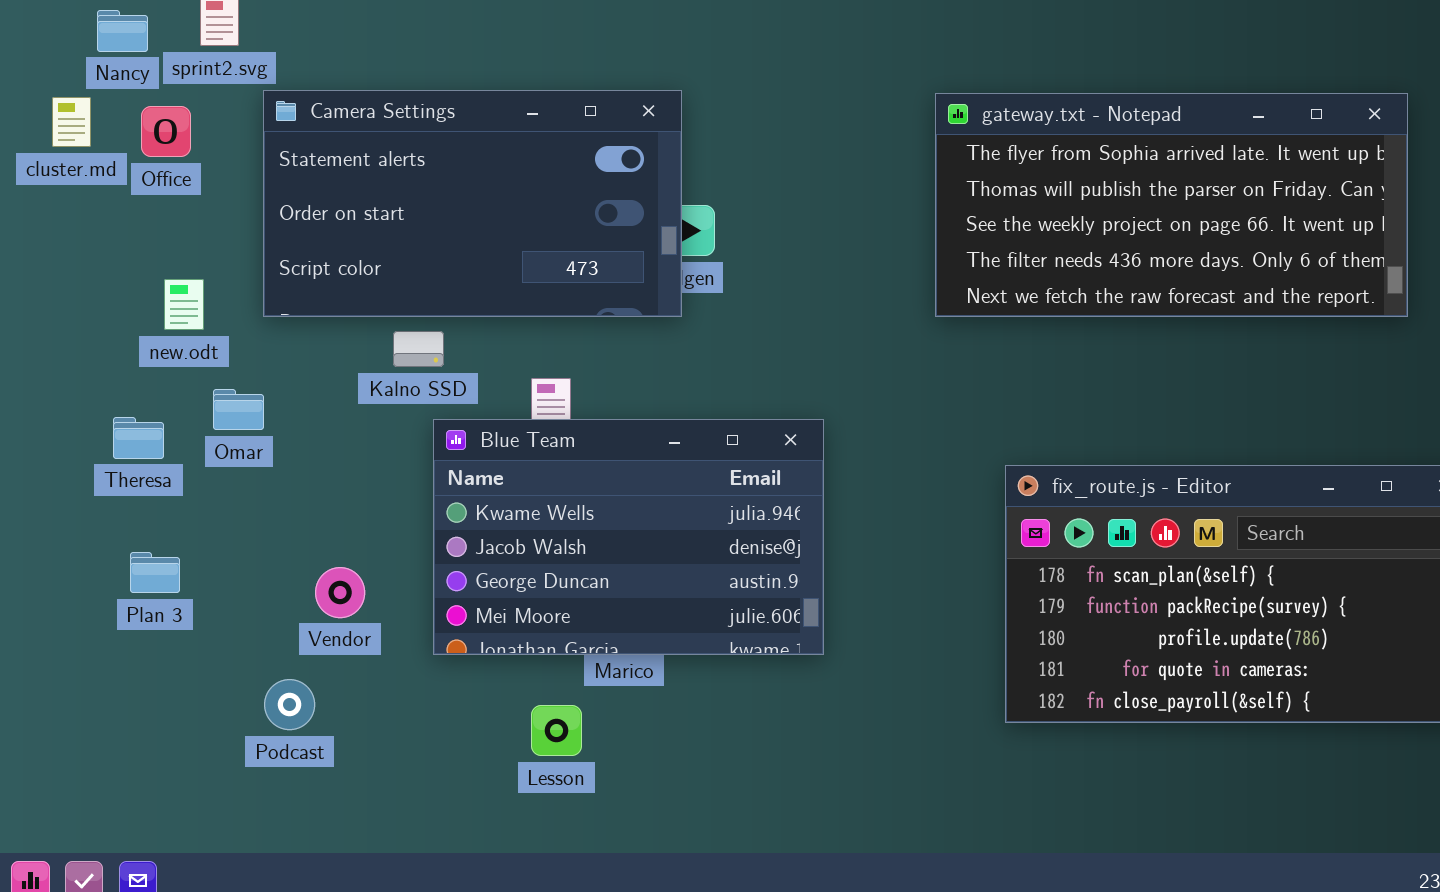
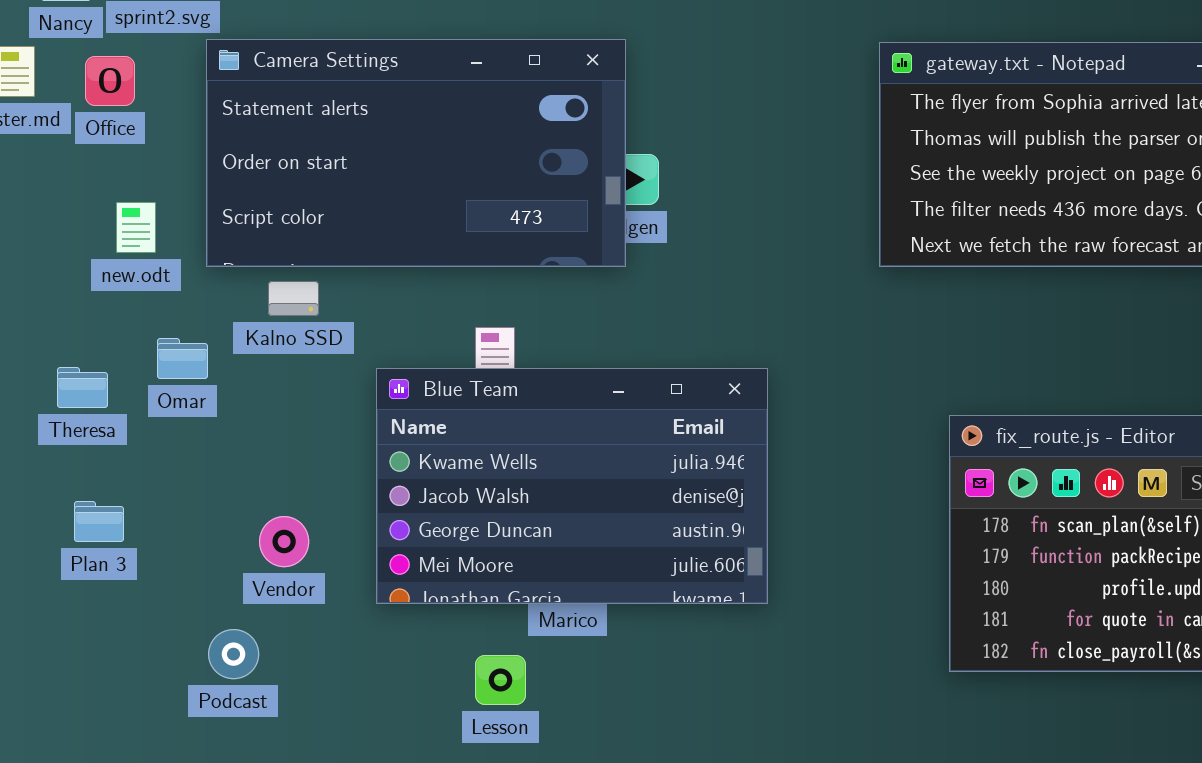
new.odt: [164,279,204,330] -> [116,202,156,253], moved
Kalno SSD: [393,331,444,367] -> [268,281,319,316], moved

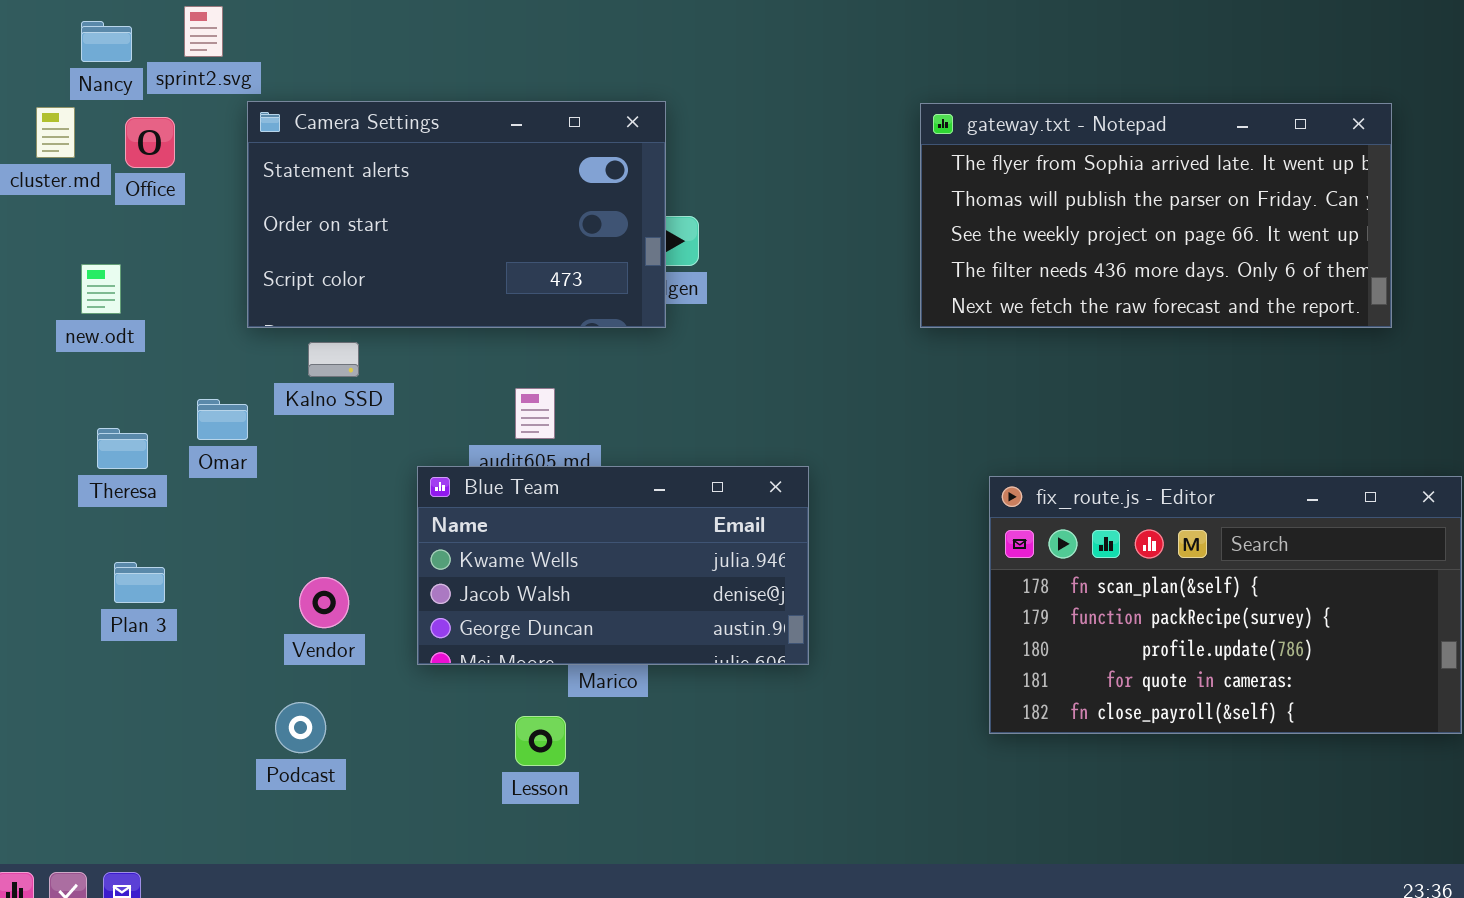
new.odt: [116,202,156,253] -> [81,264,121,314], moved
Blue Team: [376,368,768,604] -> [417,466,809,665], resized
Podcast: [208,629,259,679] -> [275,702,326,753], moved

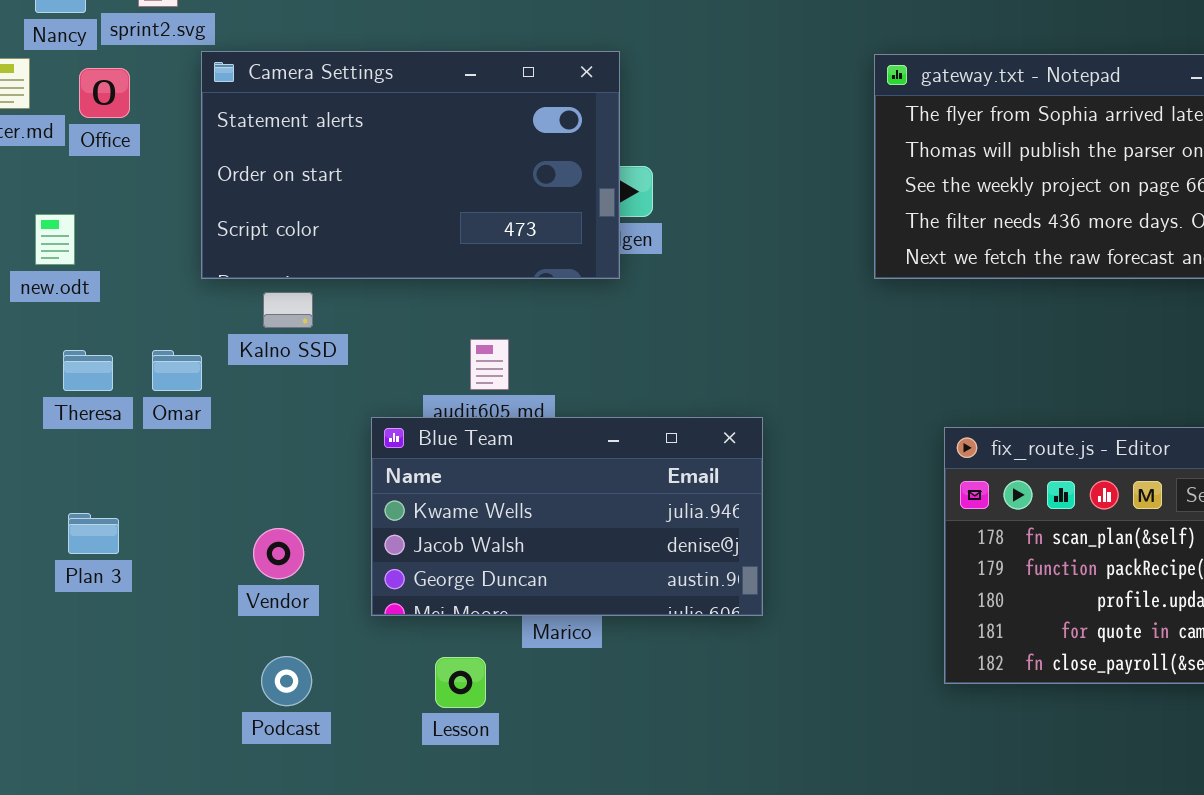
Theresa: [97,428,148,469] -> [63,350,113,391], moved
Podcast: [275,702,326,753] -> [261,656,312,706], moved
Lesson: [515,716,566,766] -> [435,657,486,708], moved

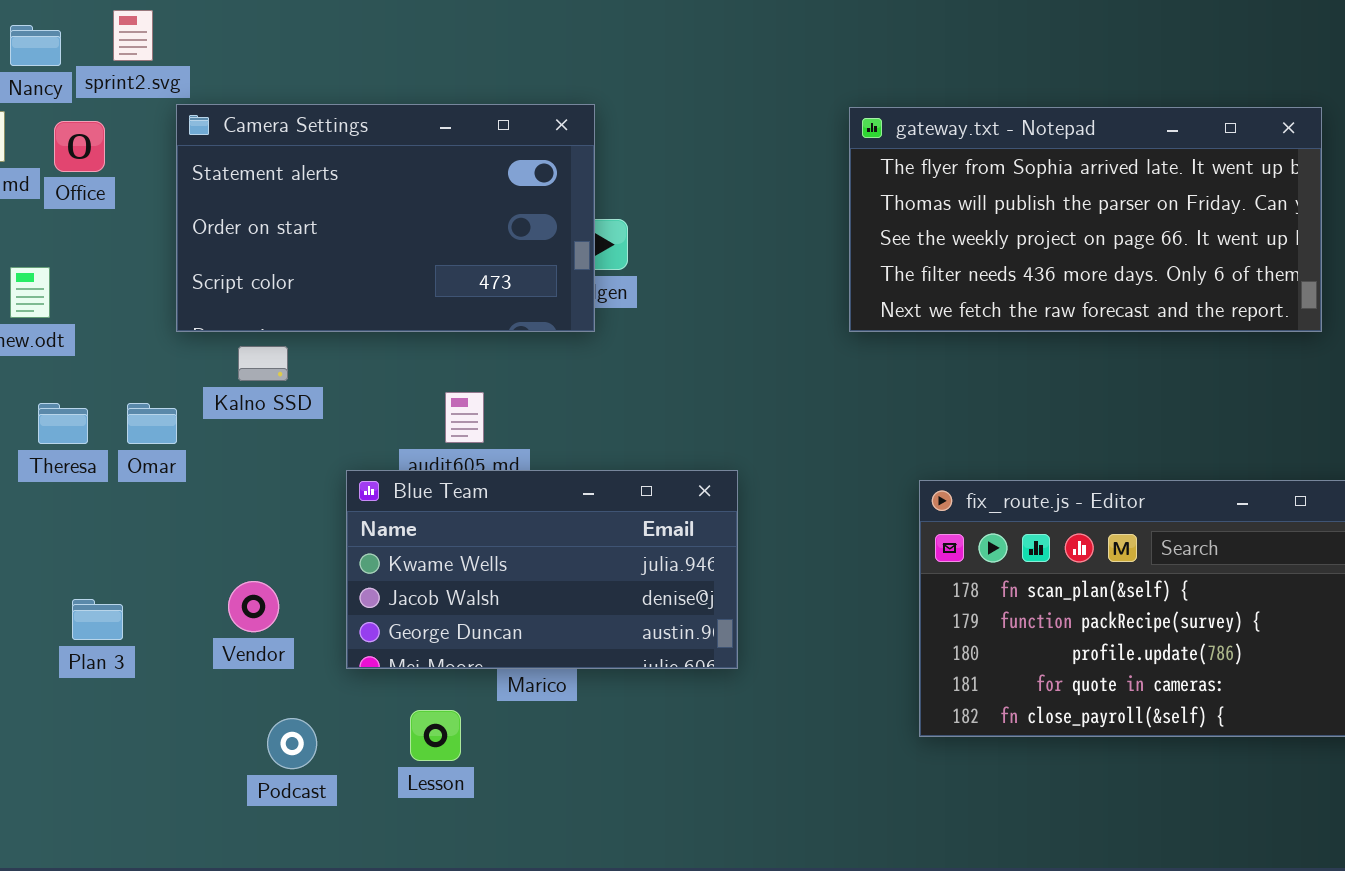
Plan 3: [68,513,119,554] -> [72,599,123,640], moved
Podcast: [261,656,312,706] -> [267,718,317,769], moved

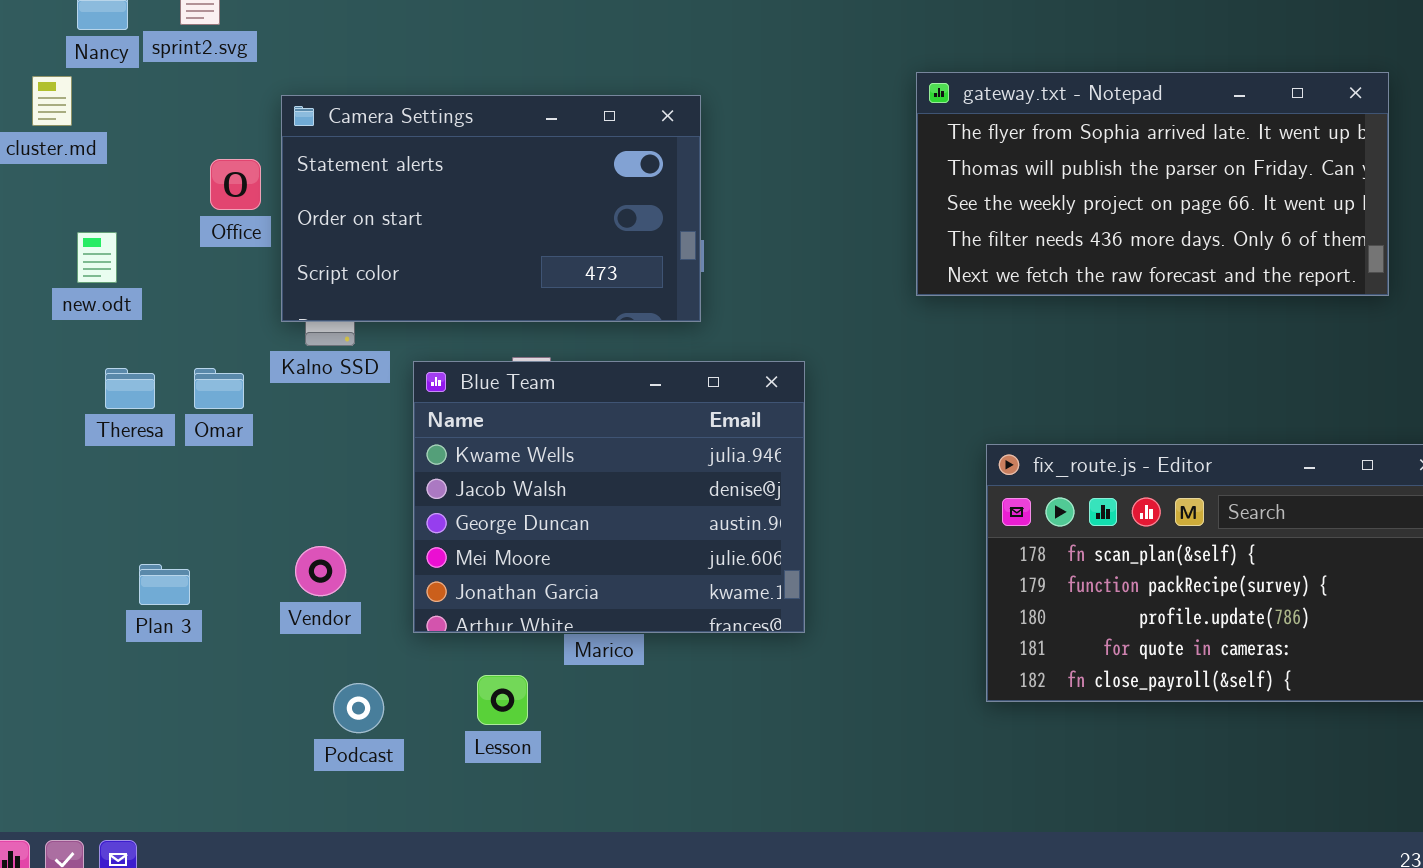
Camera Settings: [176,104,595,332] -> [281,95,701,322], moved
Office: [54,121,105,172] -> [210,159,261,210], moved
Blue Team: [346,470,738,669] -> [413,361,805,633], resized

